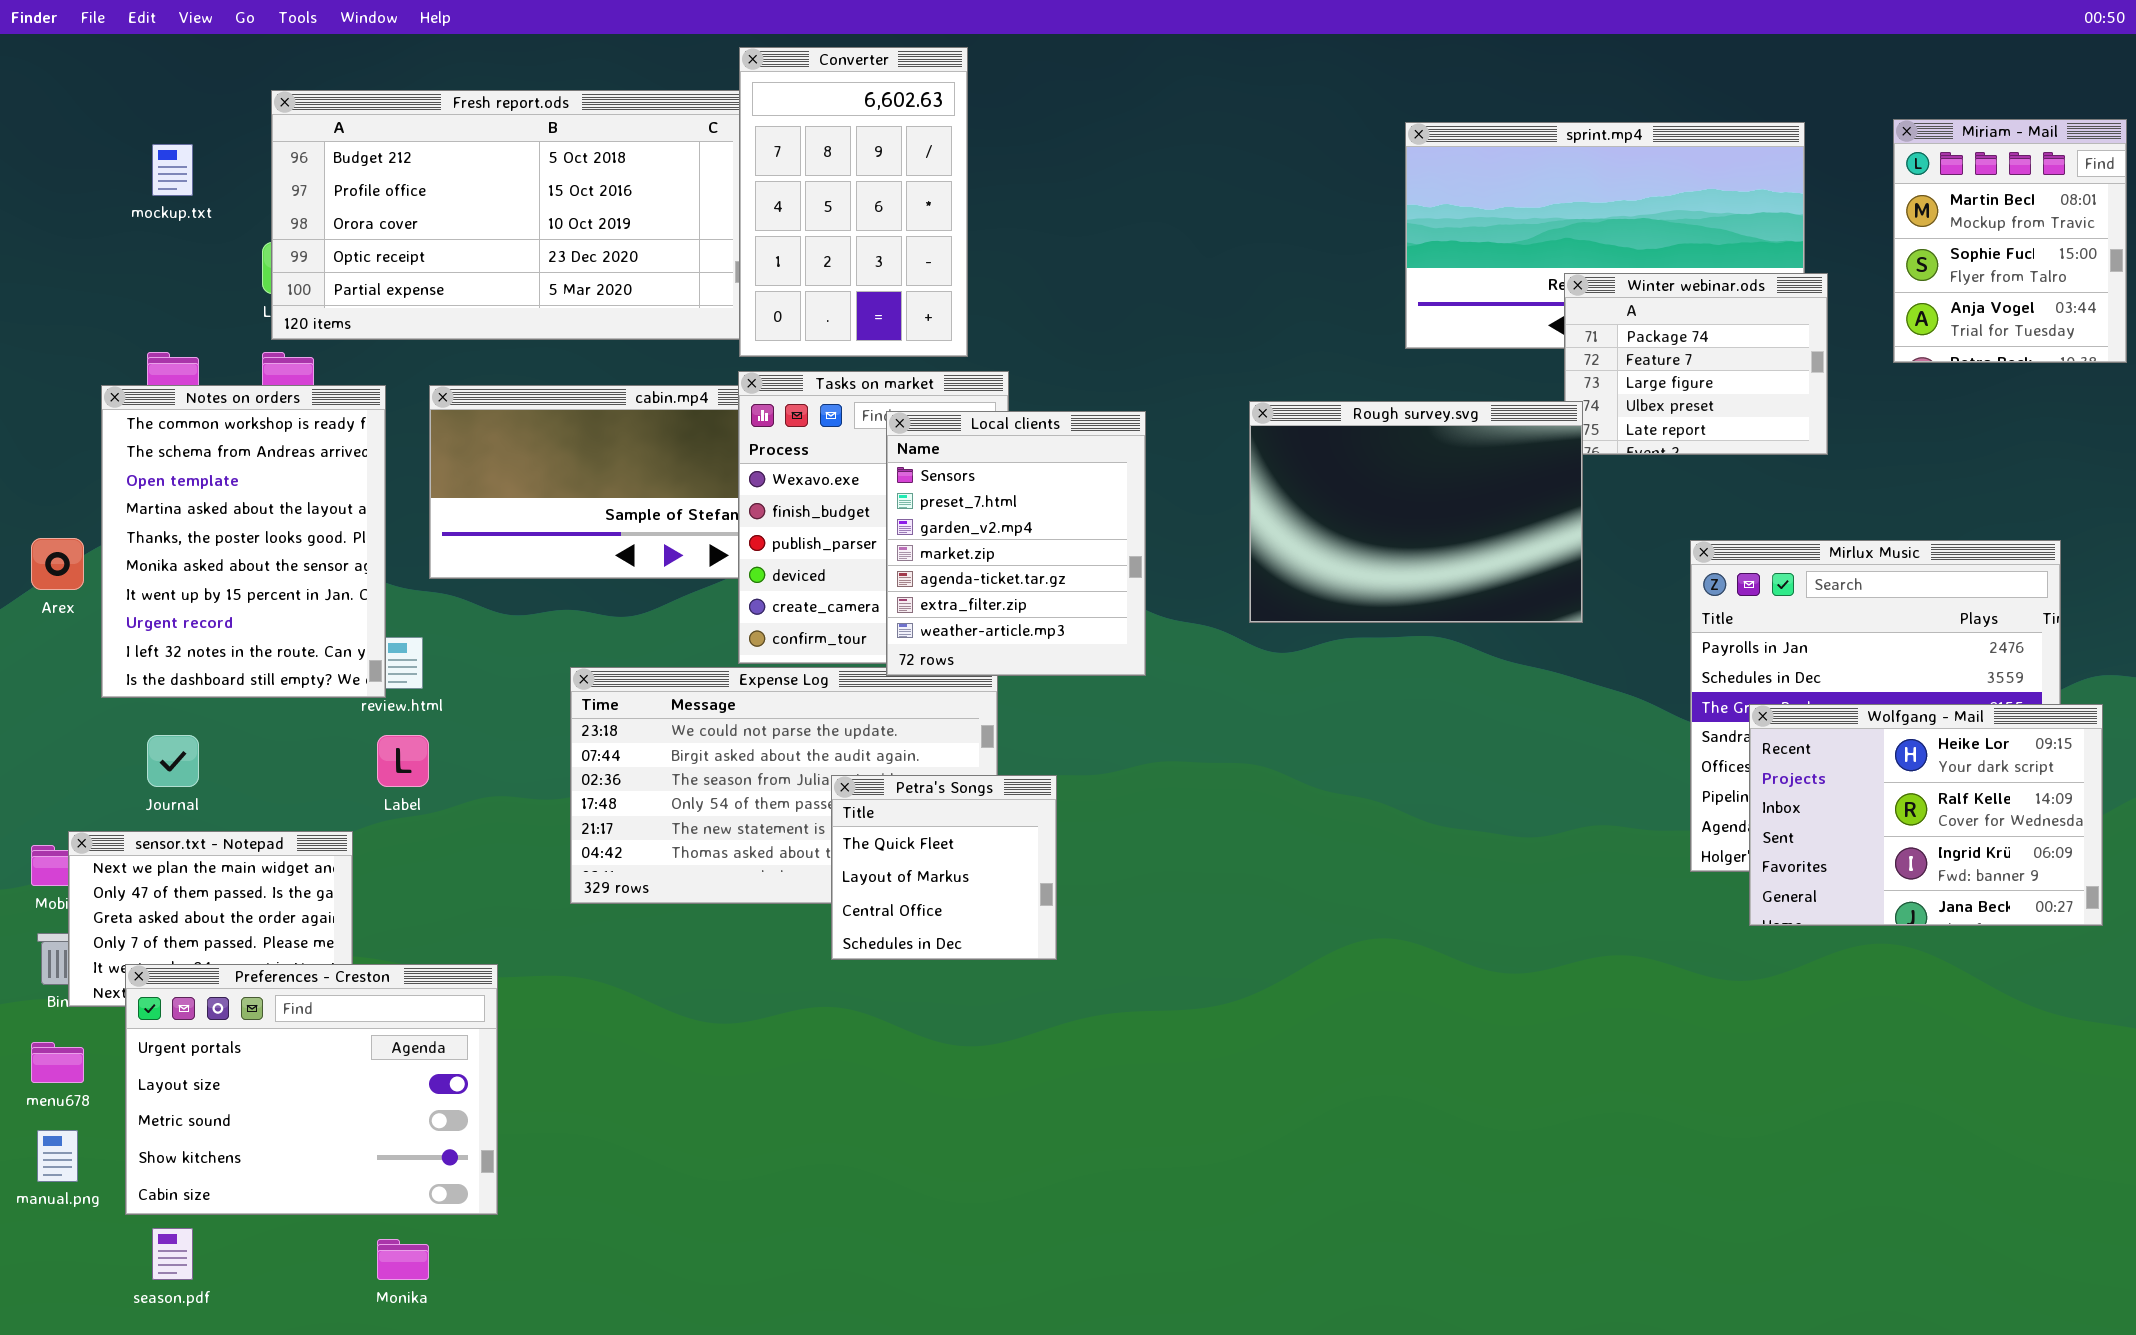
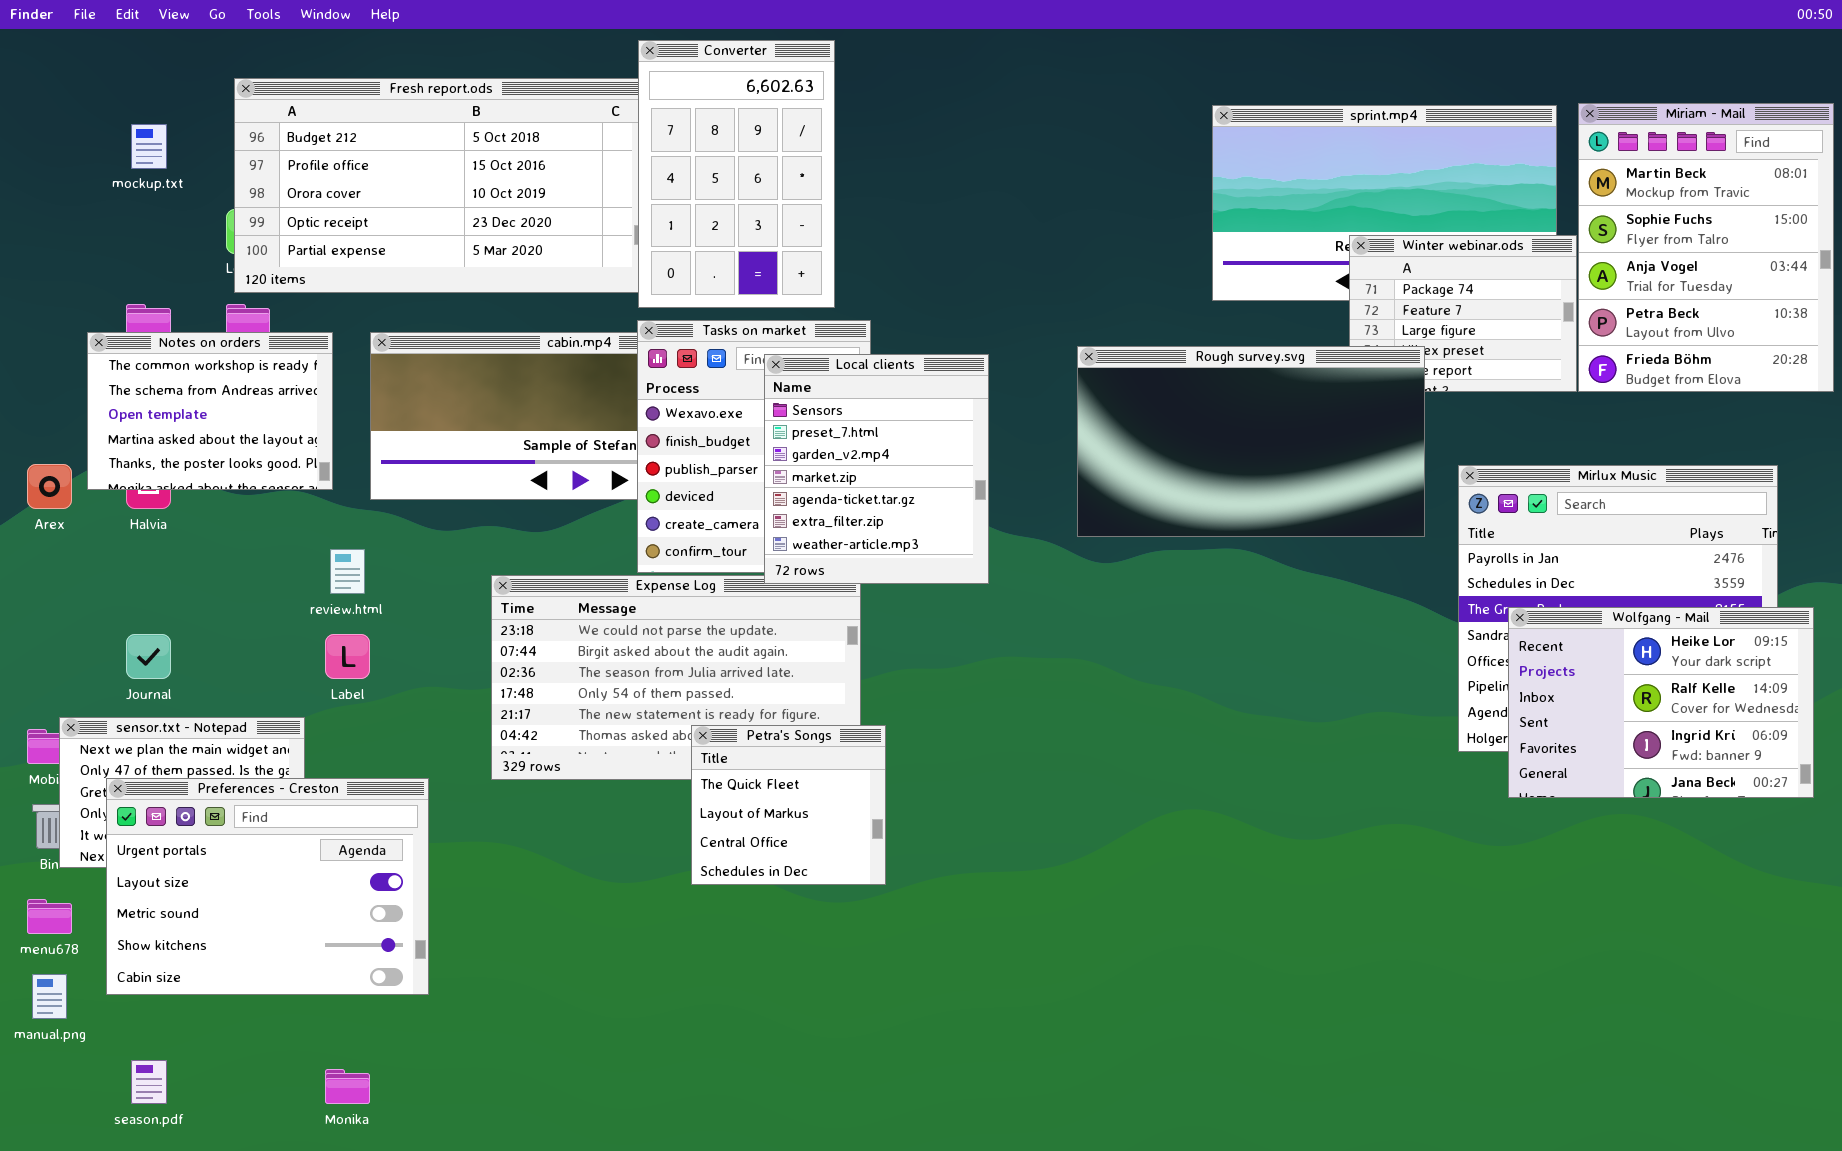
Miriam - Mail: [1893,119,2127,363] -> [1578,103,1834,392], resized
Notes on orders: [101,385,386,698] -> [87,332,333,490], resized
Rough survey.svg: [1249,401,1583,623] -> [1077,346,1425,537], resized
Petra's Songs: [831,775,1057,960] -> [691,725,886,885], moved
Preferences - Creston: [125,964,498,1215] -> [106,778,429,995], moved

